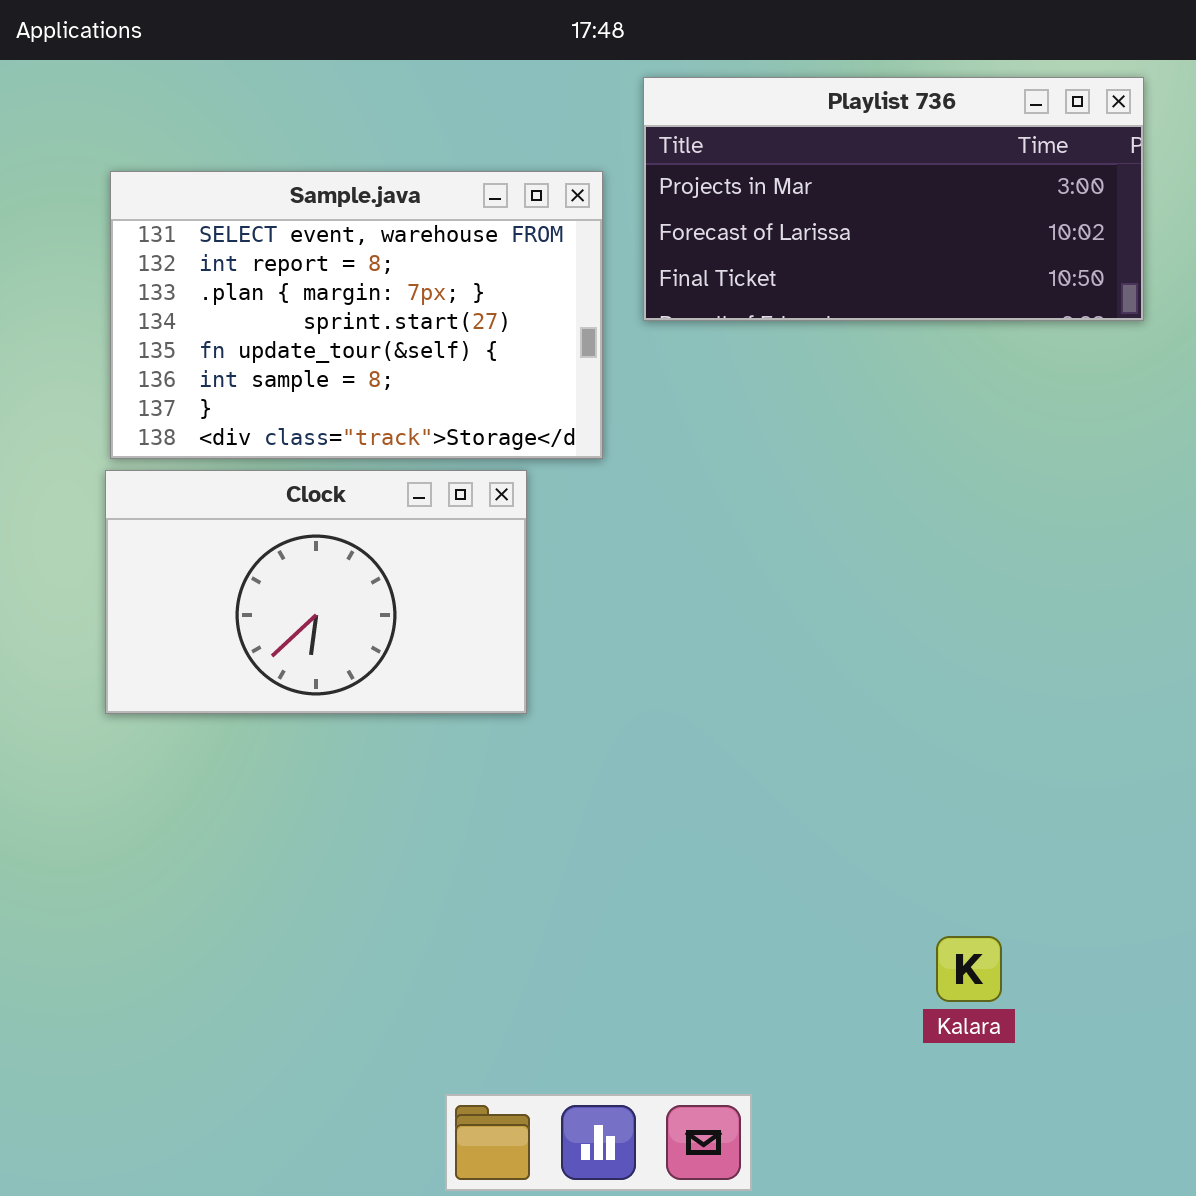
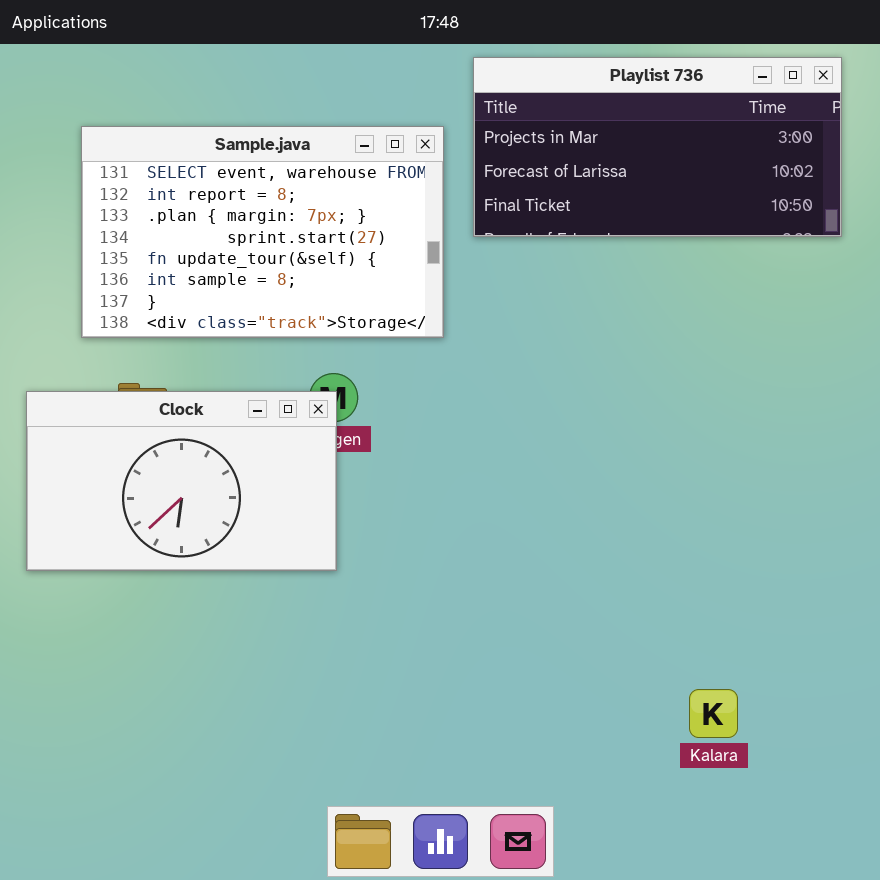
Clock: [105,470,527,714] -> [26,391,337,571], moved

